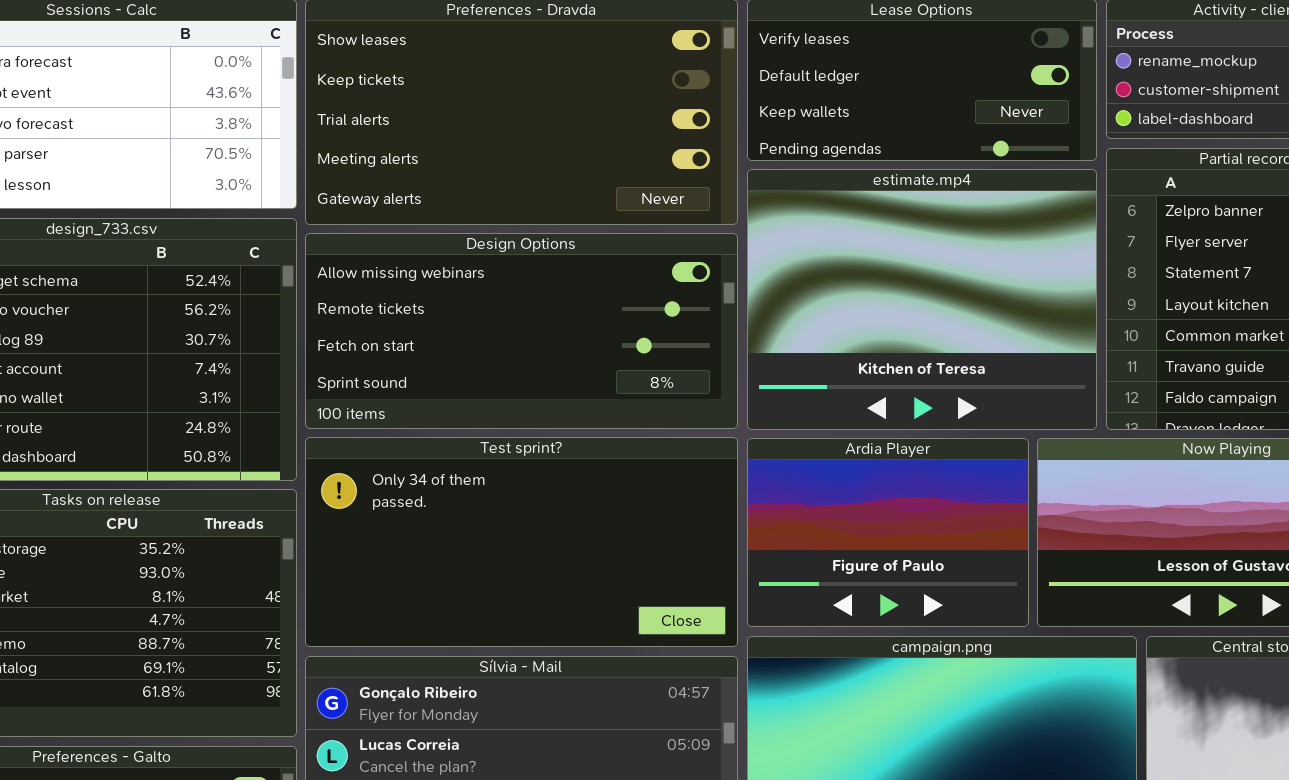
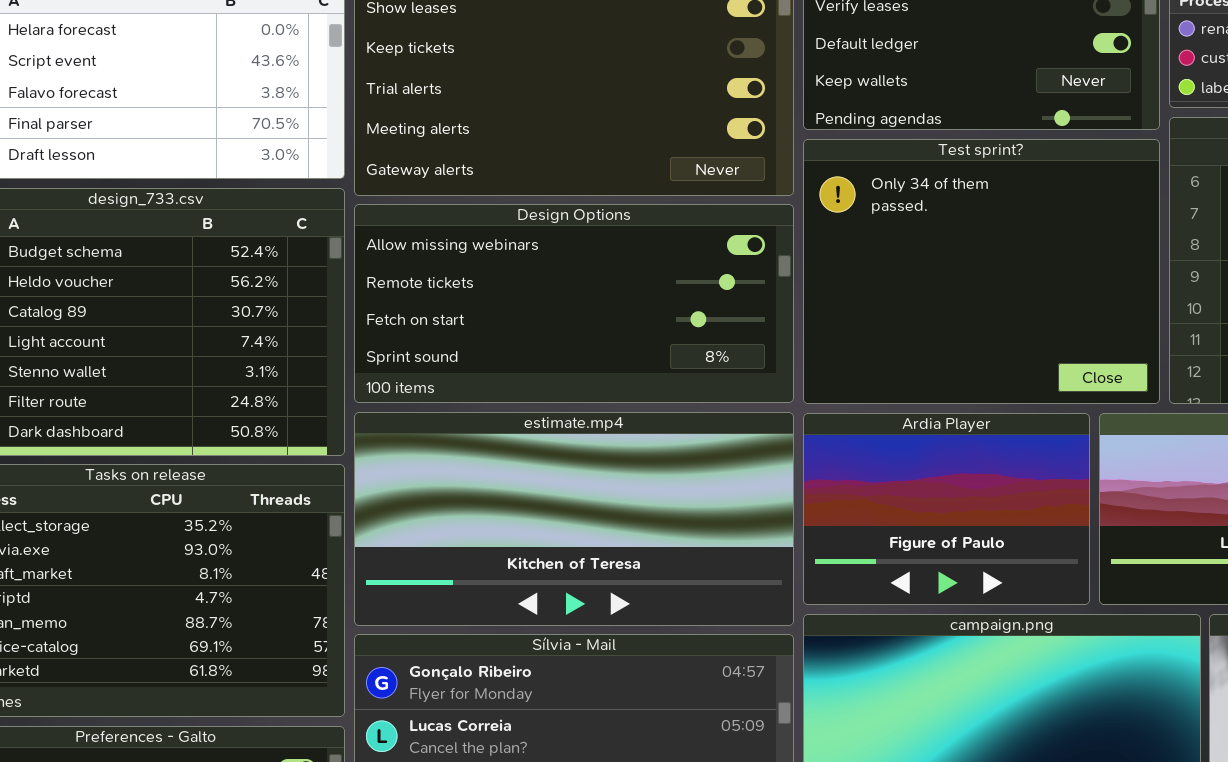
estimate.mp4: [747,169,1097,430] -> [354,412,794,626], moved, resized
Test sprint?: [305,437,738,647] -> [803,139,1160,404], moved, resized

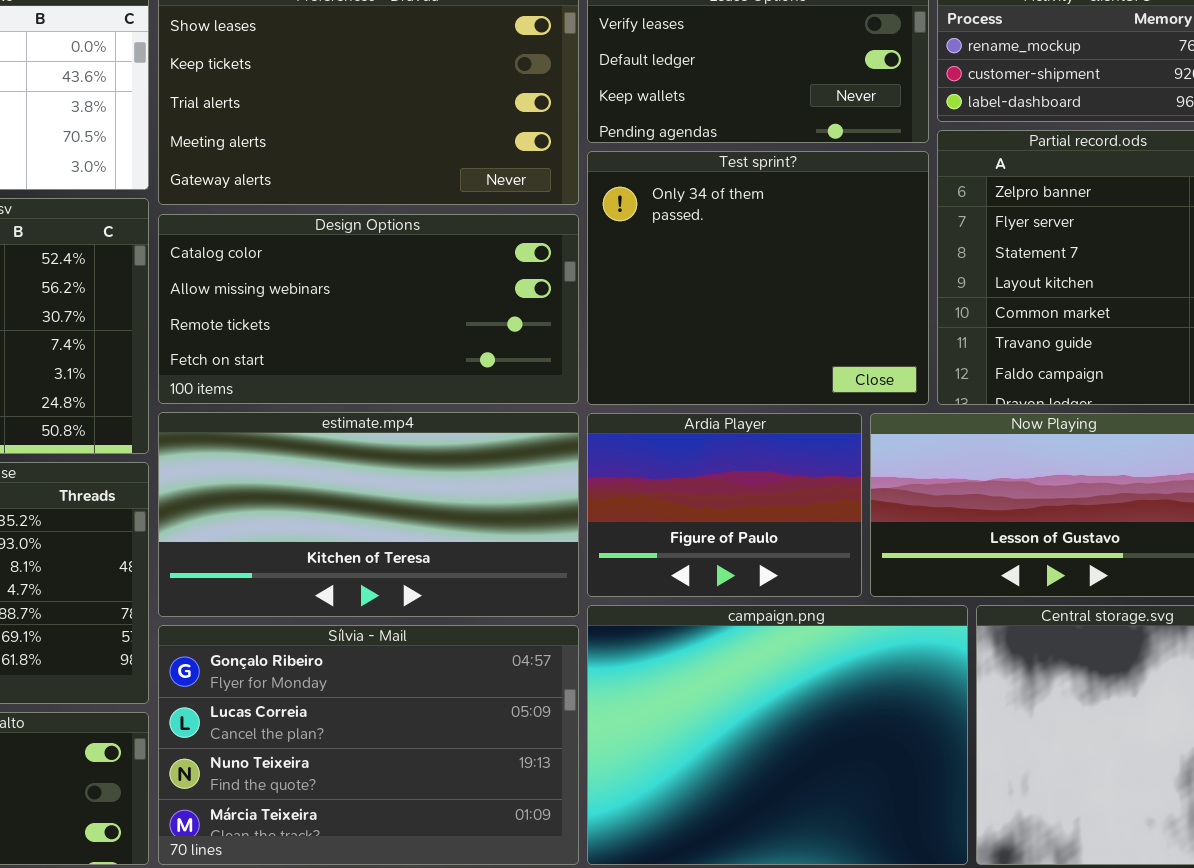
Design Options: [354,204,794,403] -> [158,214,579,404], scrolled up 1 row

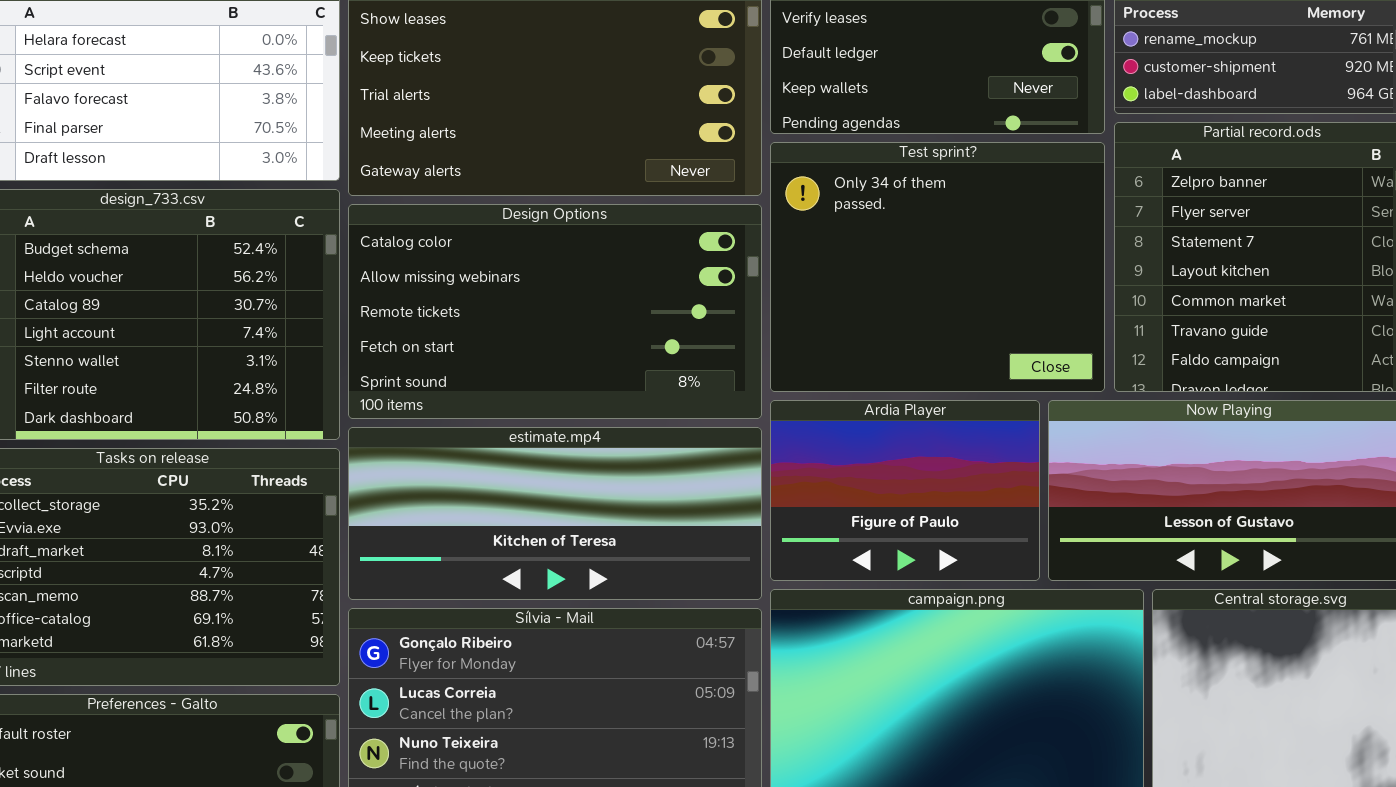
Design Options: [158,214,579,404] -> [348,204,762,419], resized
estimate.mp4: [158,412,579,617] -> [348,427,762,600], resized

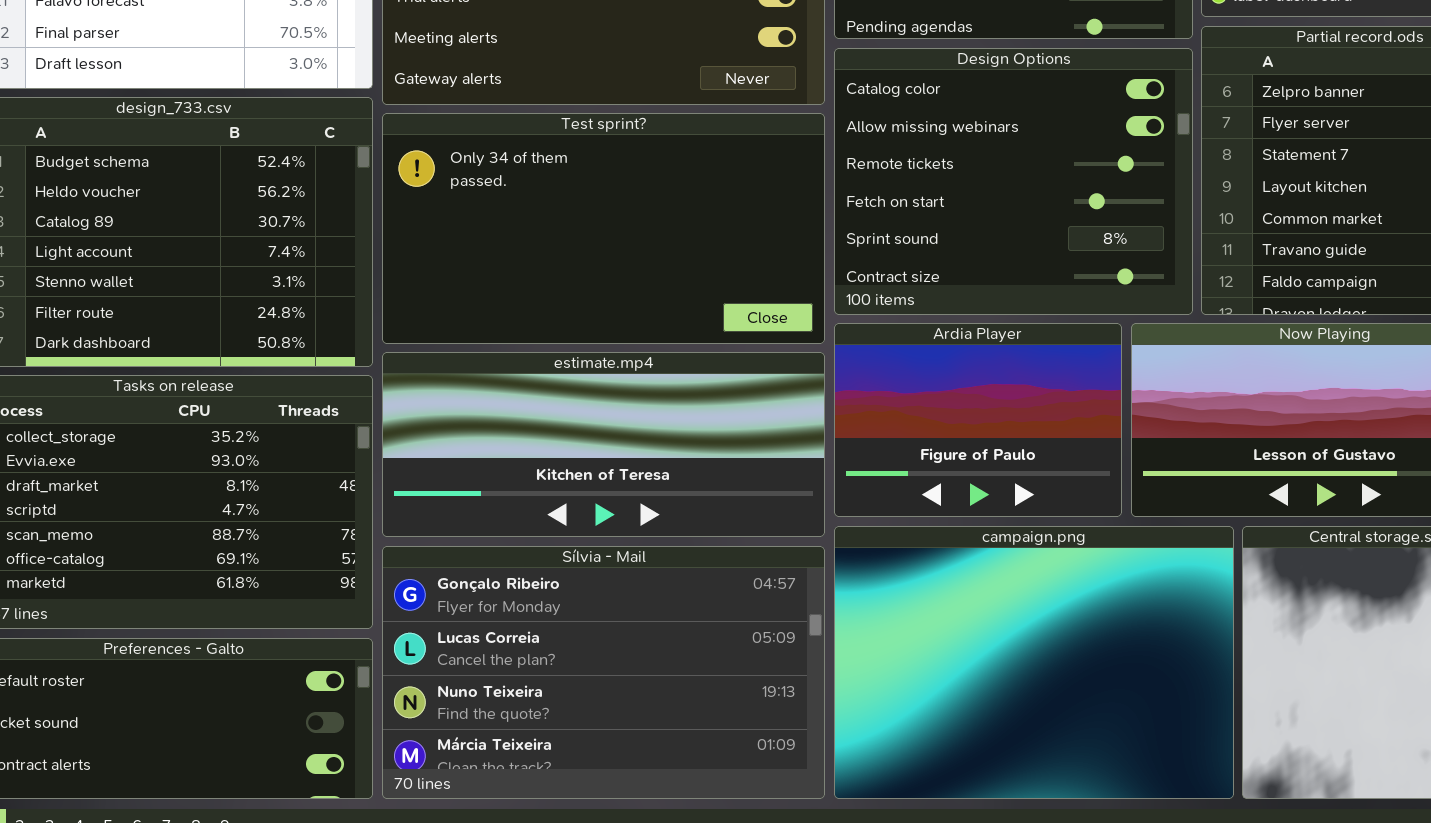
Test sprint?: [770,142,1105,392] -> [382,113,825,344], moved, resized
Design Options: [348,204,762,419] -> [834,48,1193,315], moved, resized

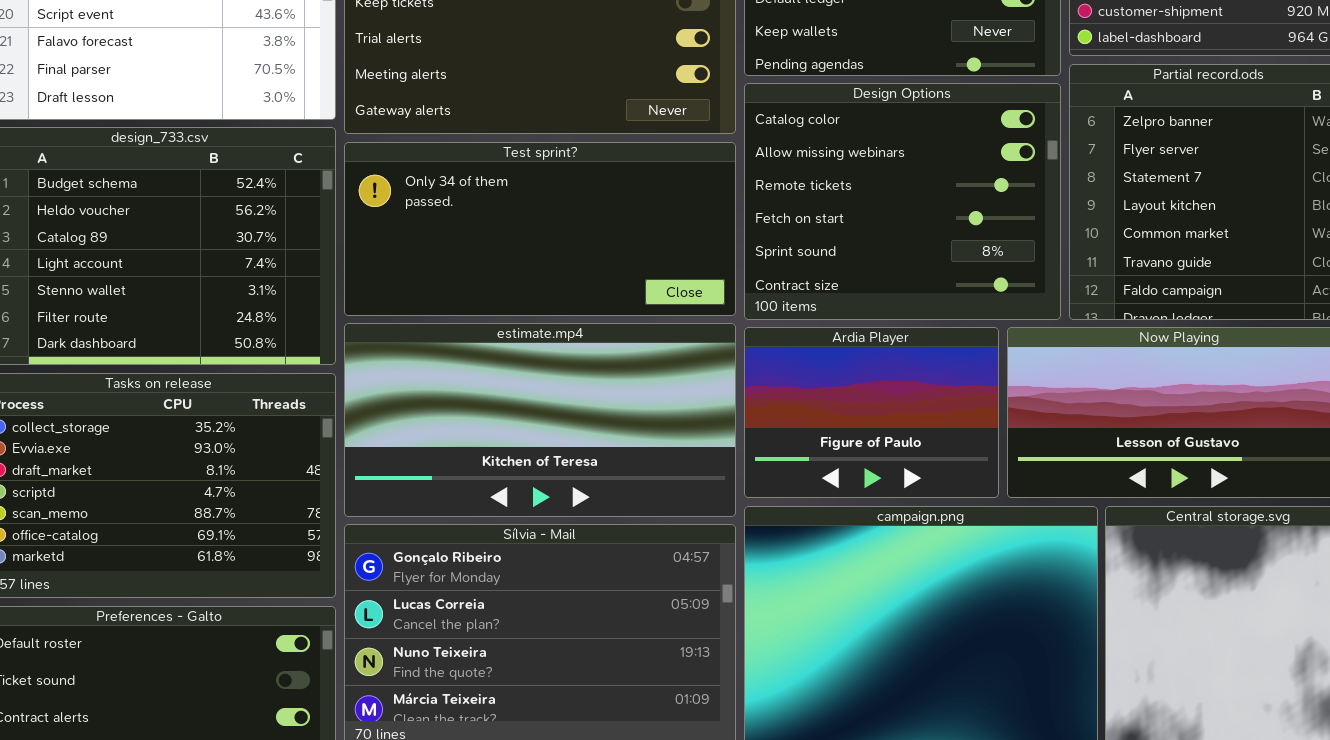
Test sprint?: [382,113,825,344] -> [344,142,736,316], resized
estimate.mp4: [382,352,825,537] -> [344,323,736,517], resized

